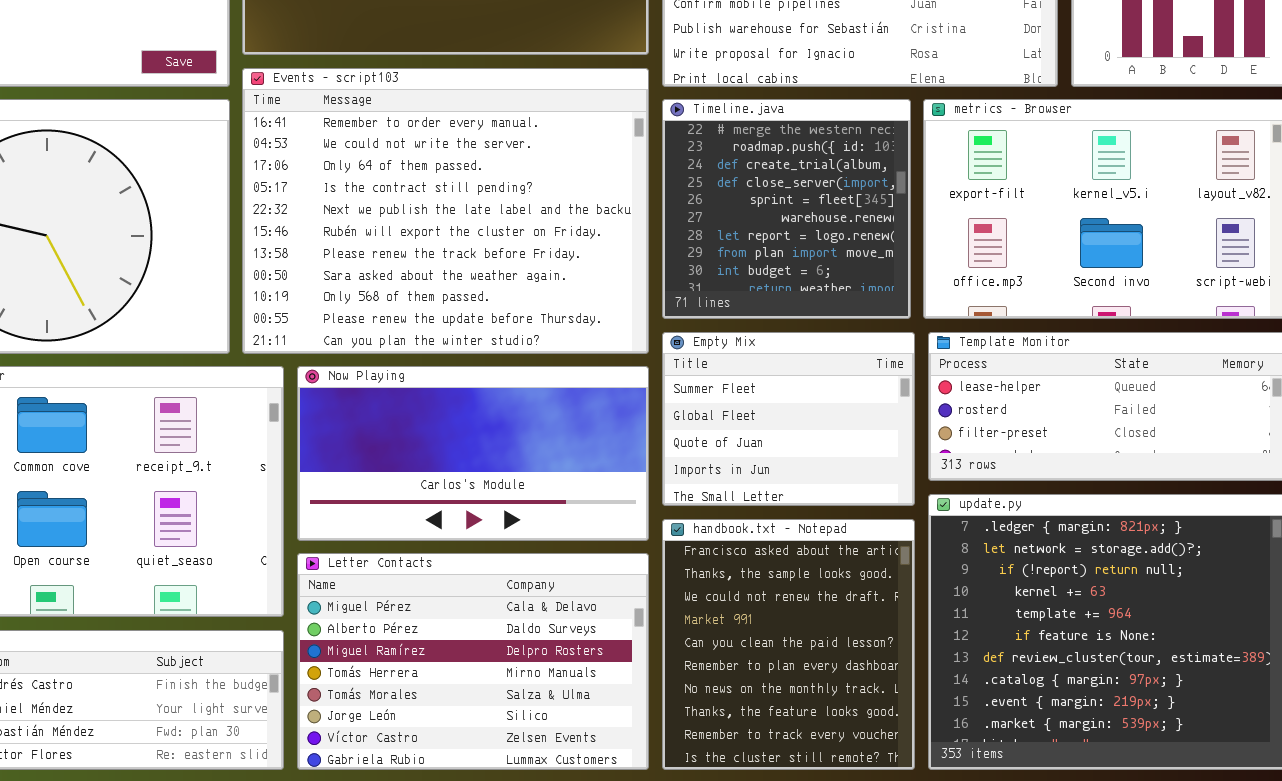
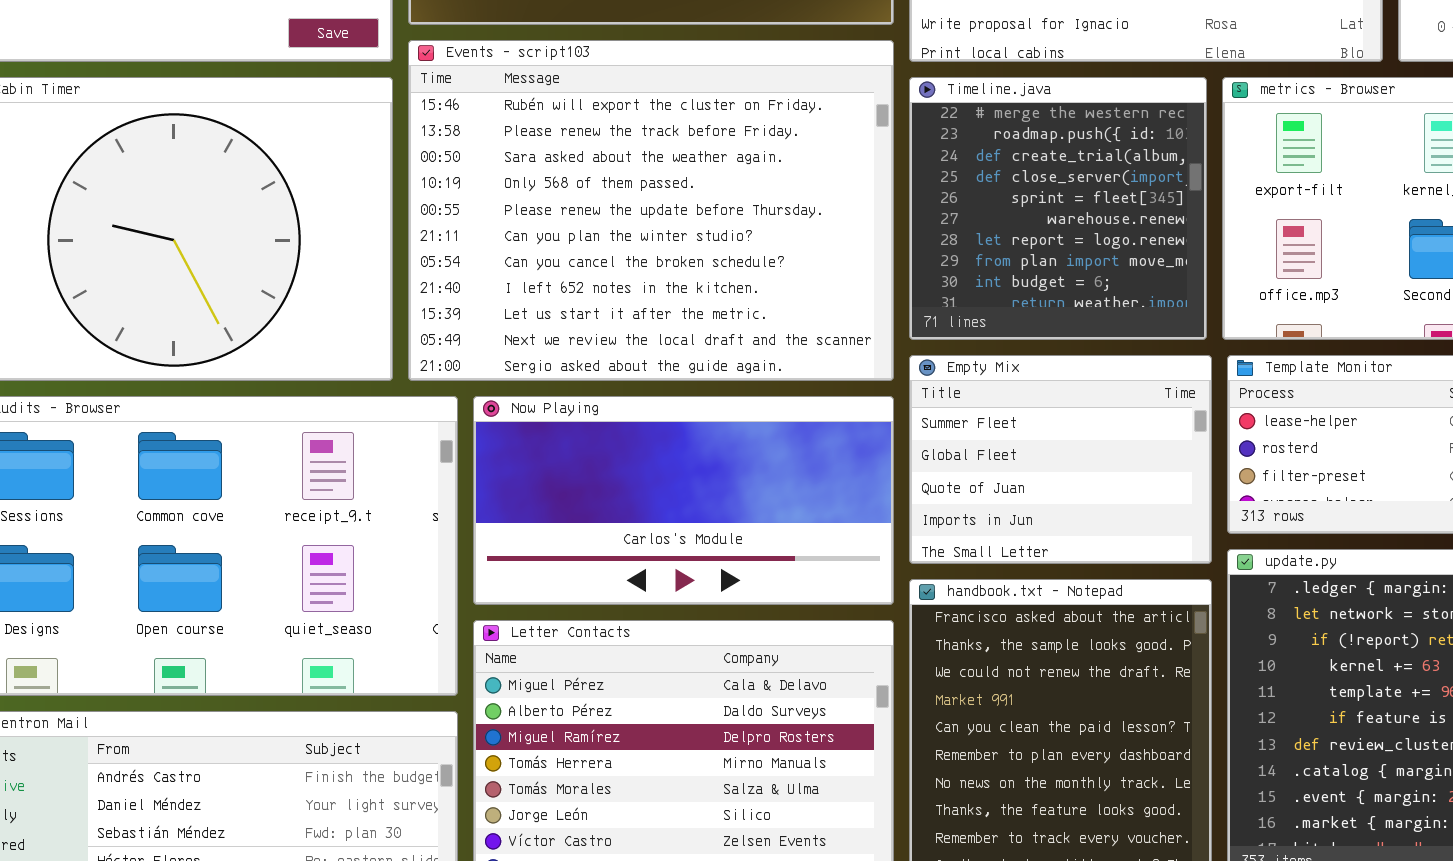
Events - script103: [242,68,649,354] -> [408,40,894,381], scrolled down 5 rows

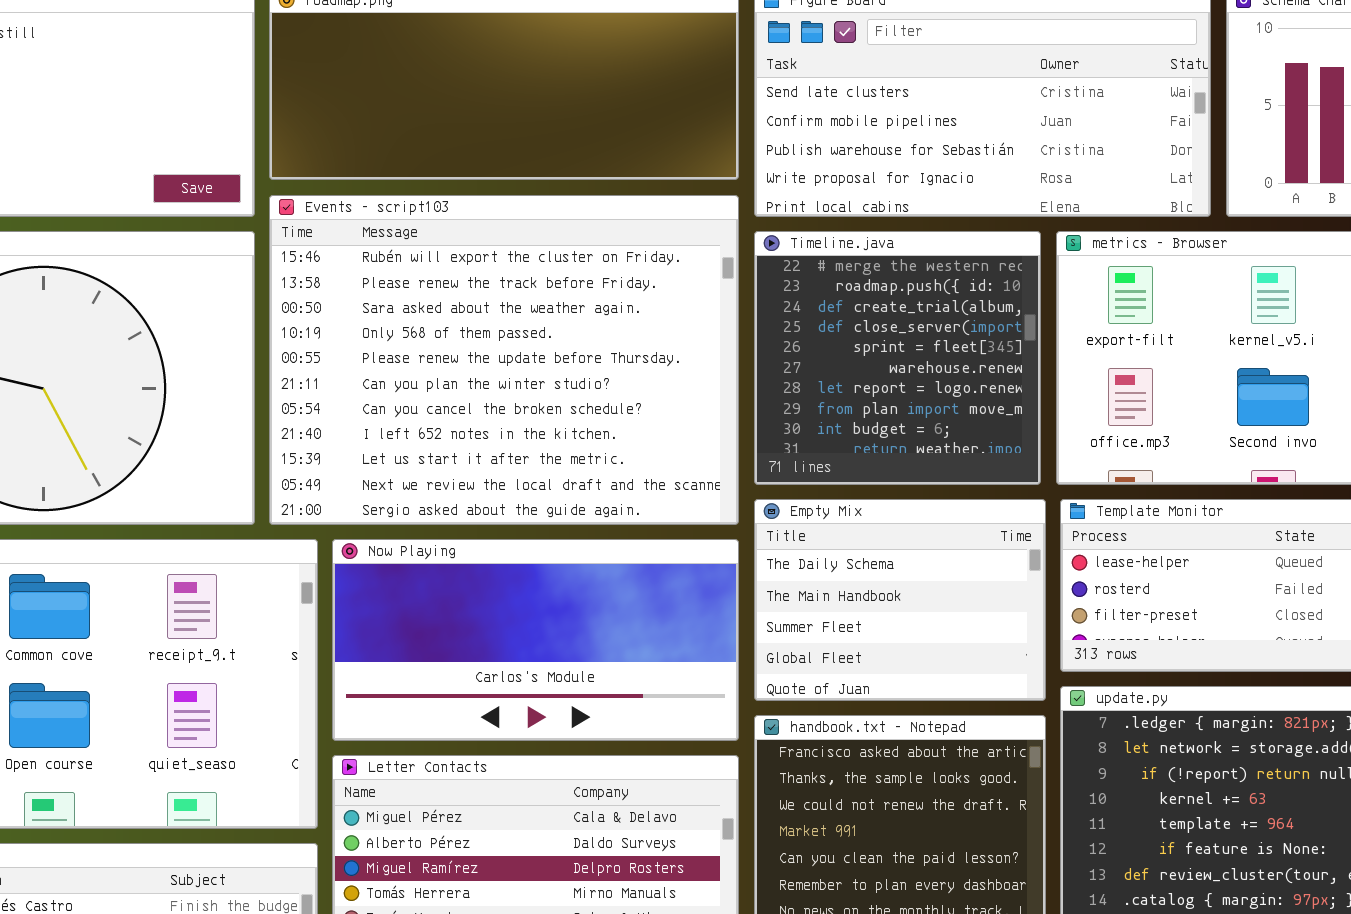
Empty Mix: [909,355,1212,564] -> [754,499,1046,701], scrolled up 2 rows

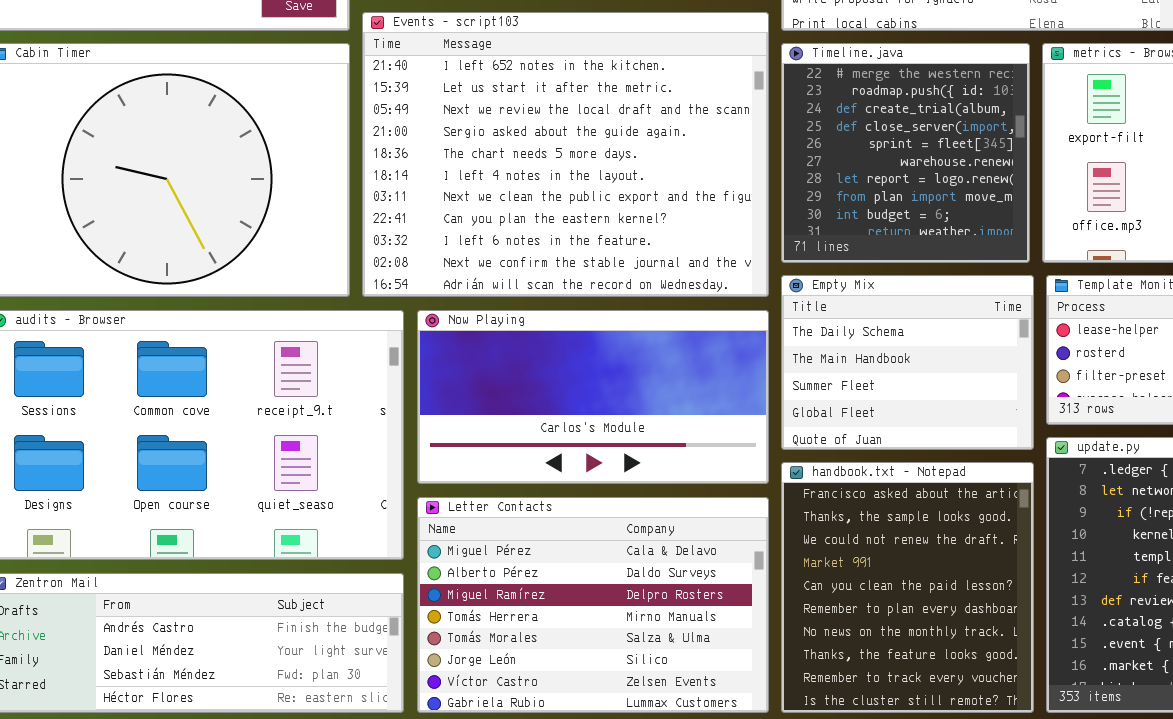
Events - script103: [269,195,739,525] -> [362,12,769,297], scrolled down 7 rows

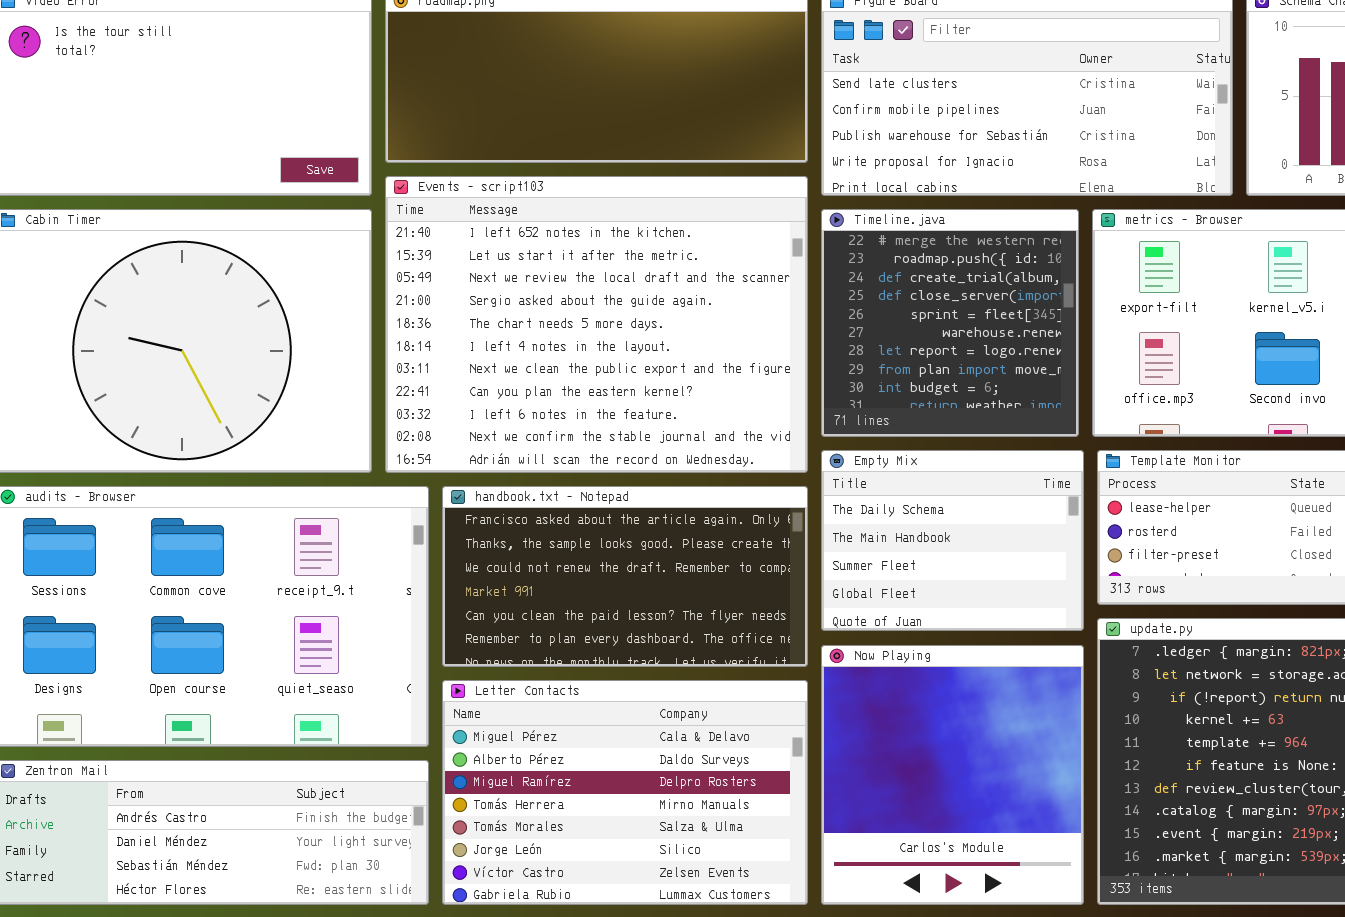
Now Playing: [417,310,769,484] -> [821,645,1084,905], moved, resized
handbook.txt - Notepad: [781,462,1034,713] -> [442,486,808,667], moved, resized

